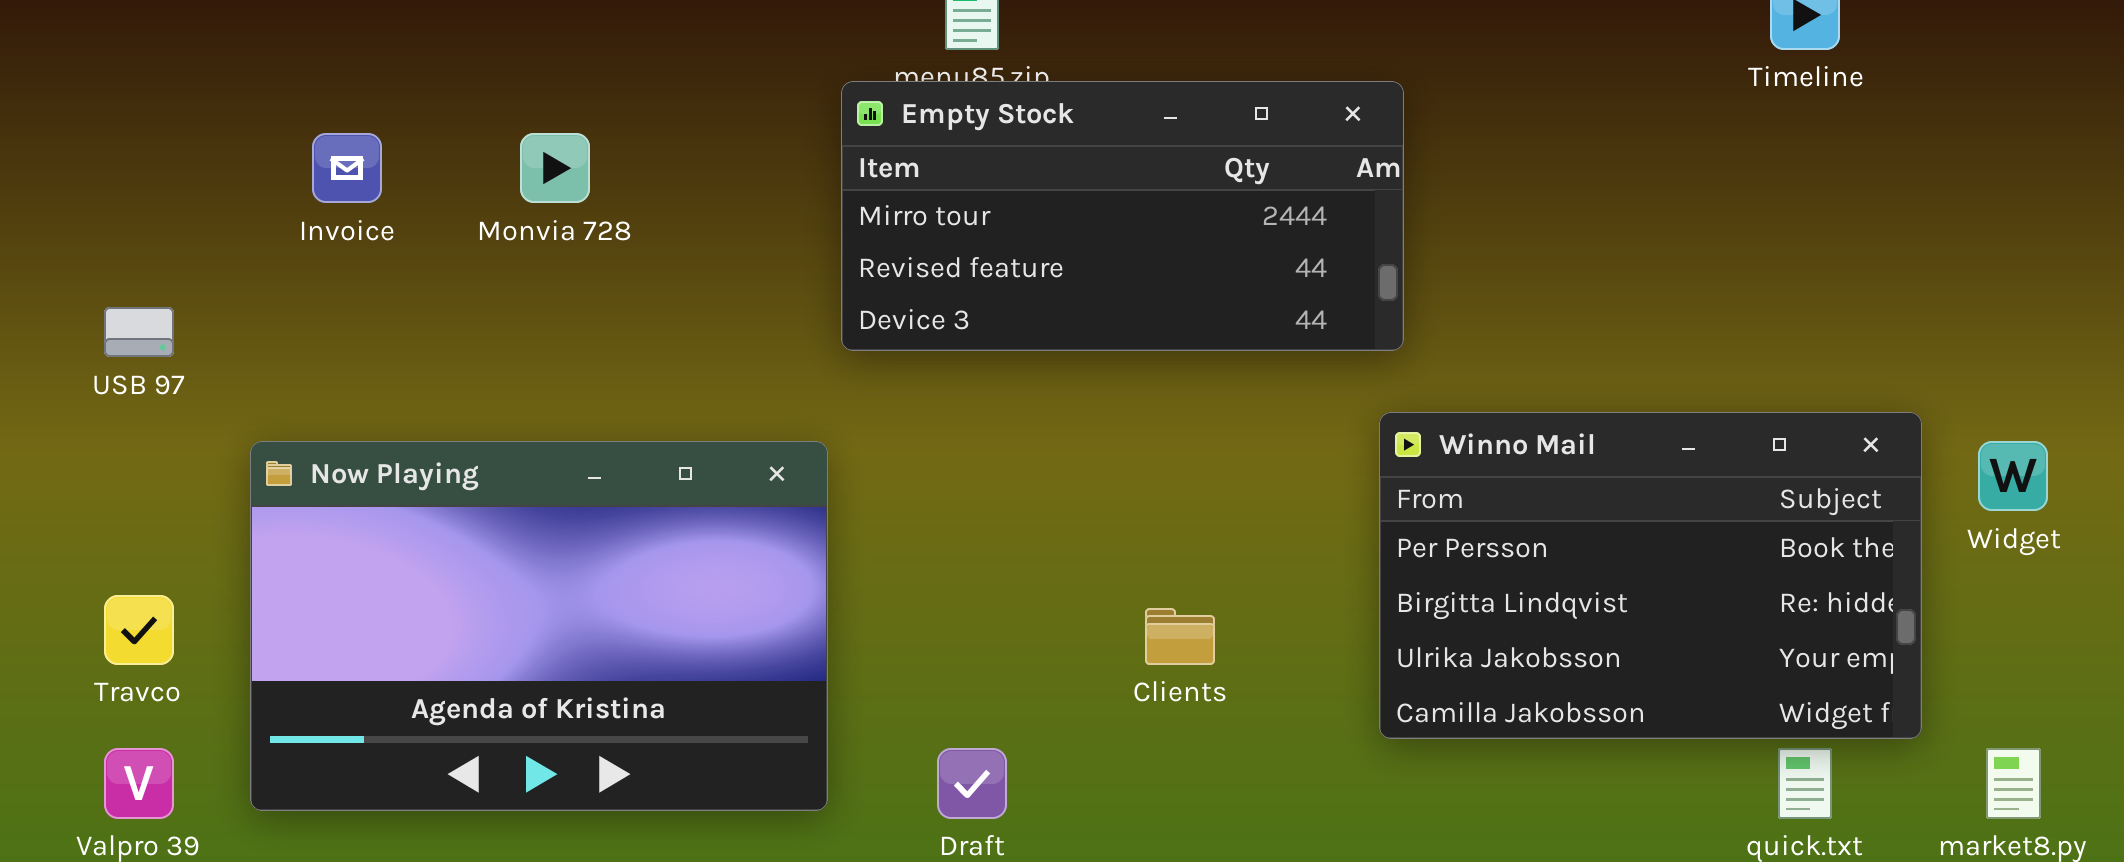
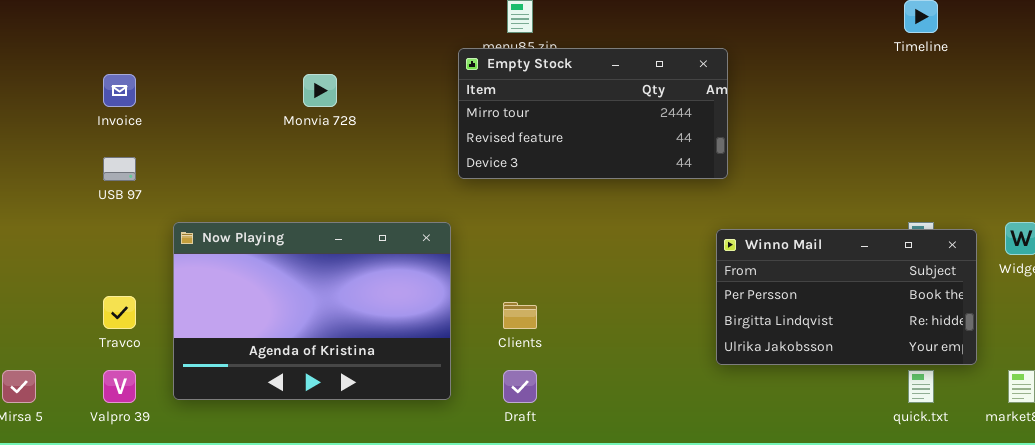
Invoice: [312,133,382,203] -> [103,74,136,107], moved
Winno Mail: [1379,412,1922,739] -> [716,229,977,365], resized
Clients: [1145,608,1215,665] -> [503,302,537,329], moved

